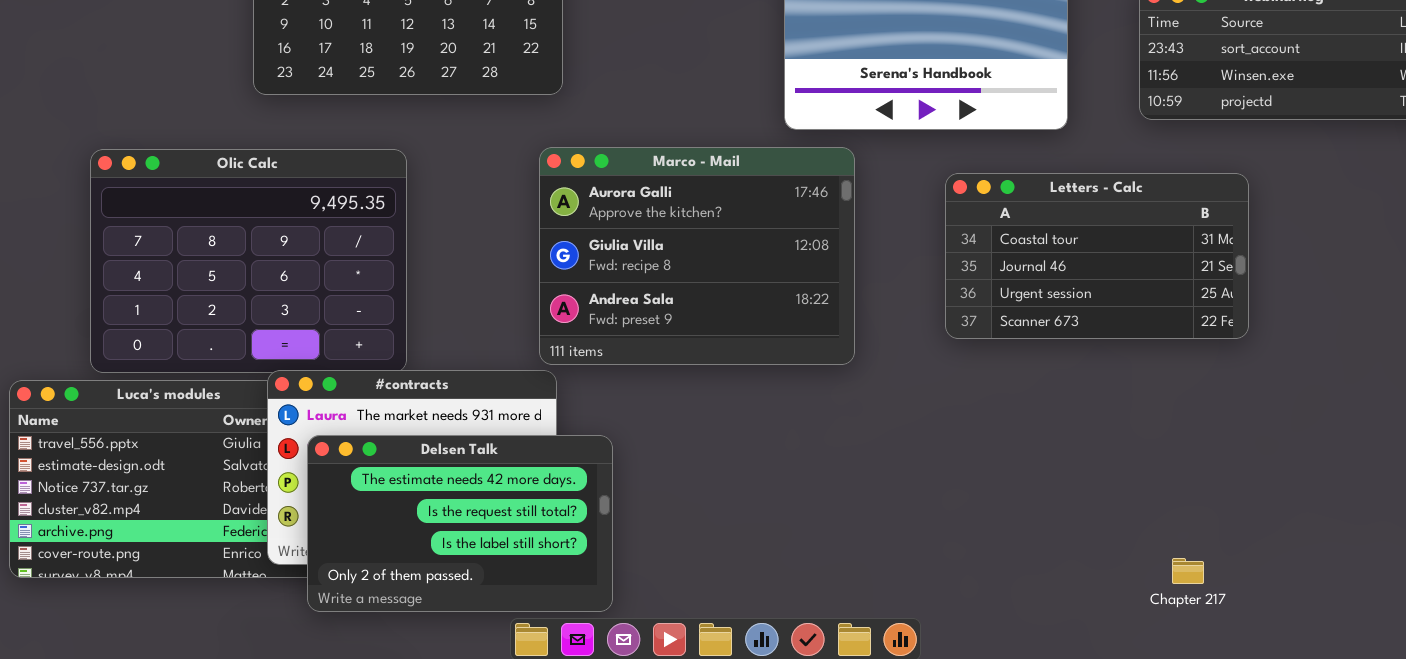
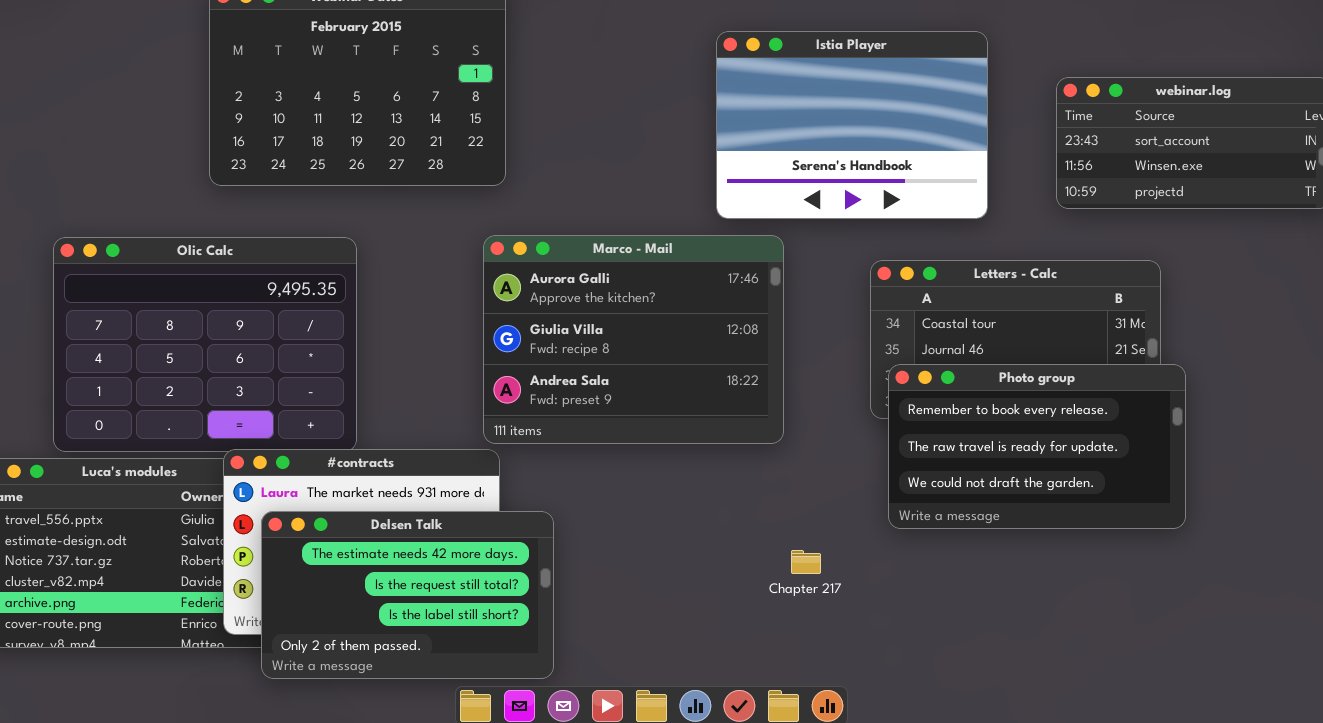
Photo group: none -> [888,364,1186,529], opened
Chapter 217: [1172,558,1204,584] -> [791,550,821,574], moved

